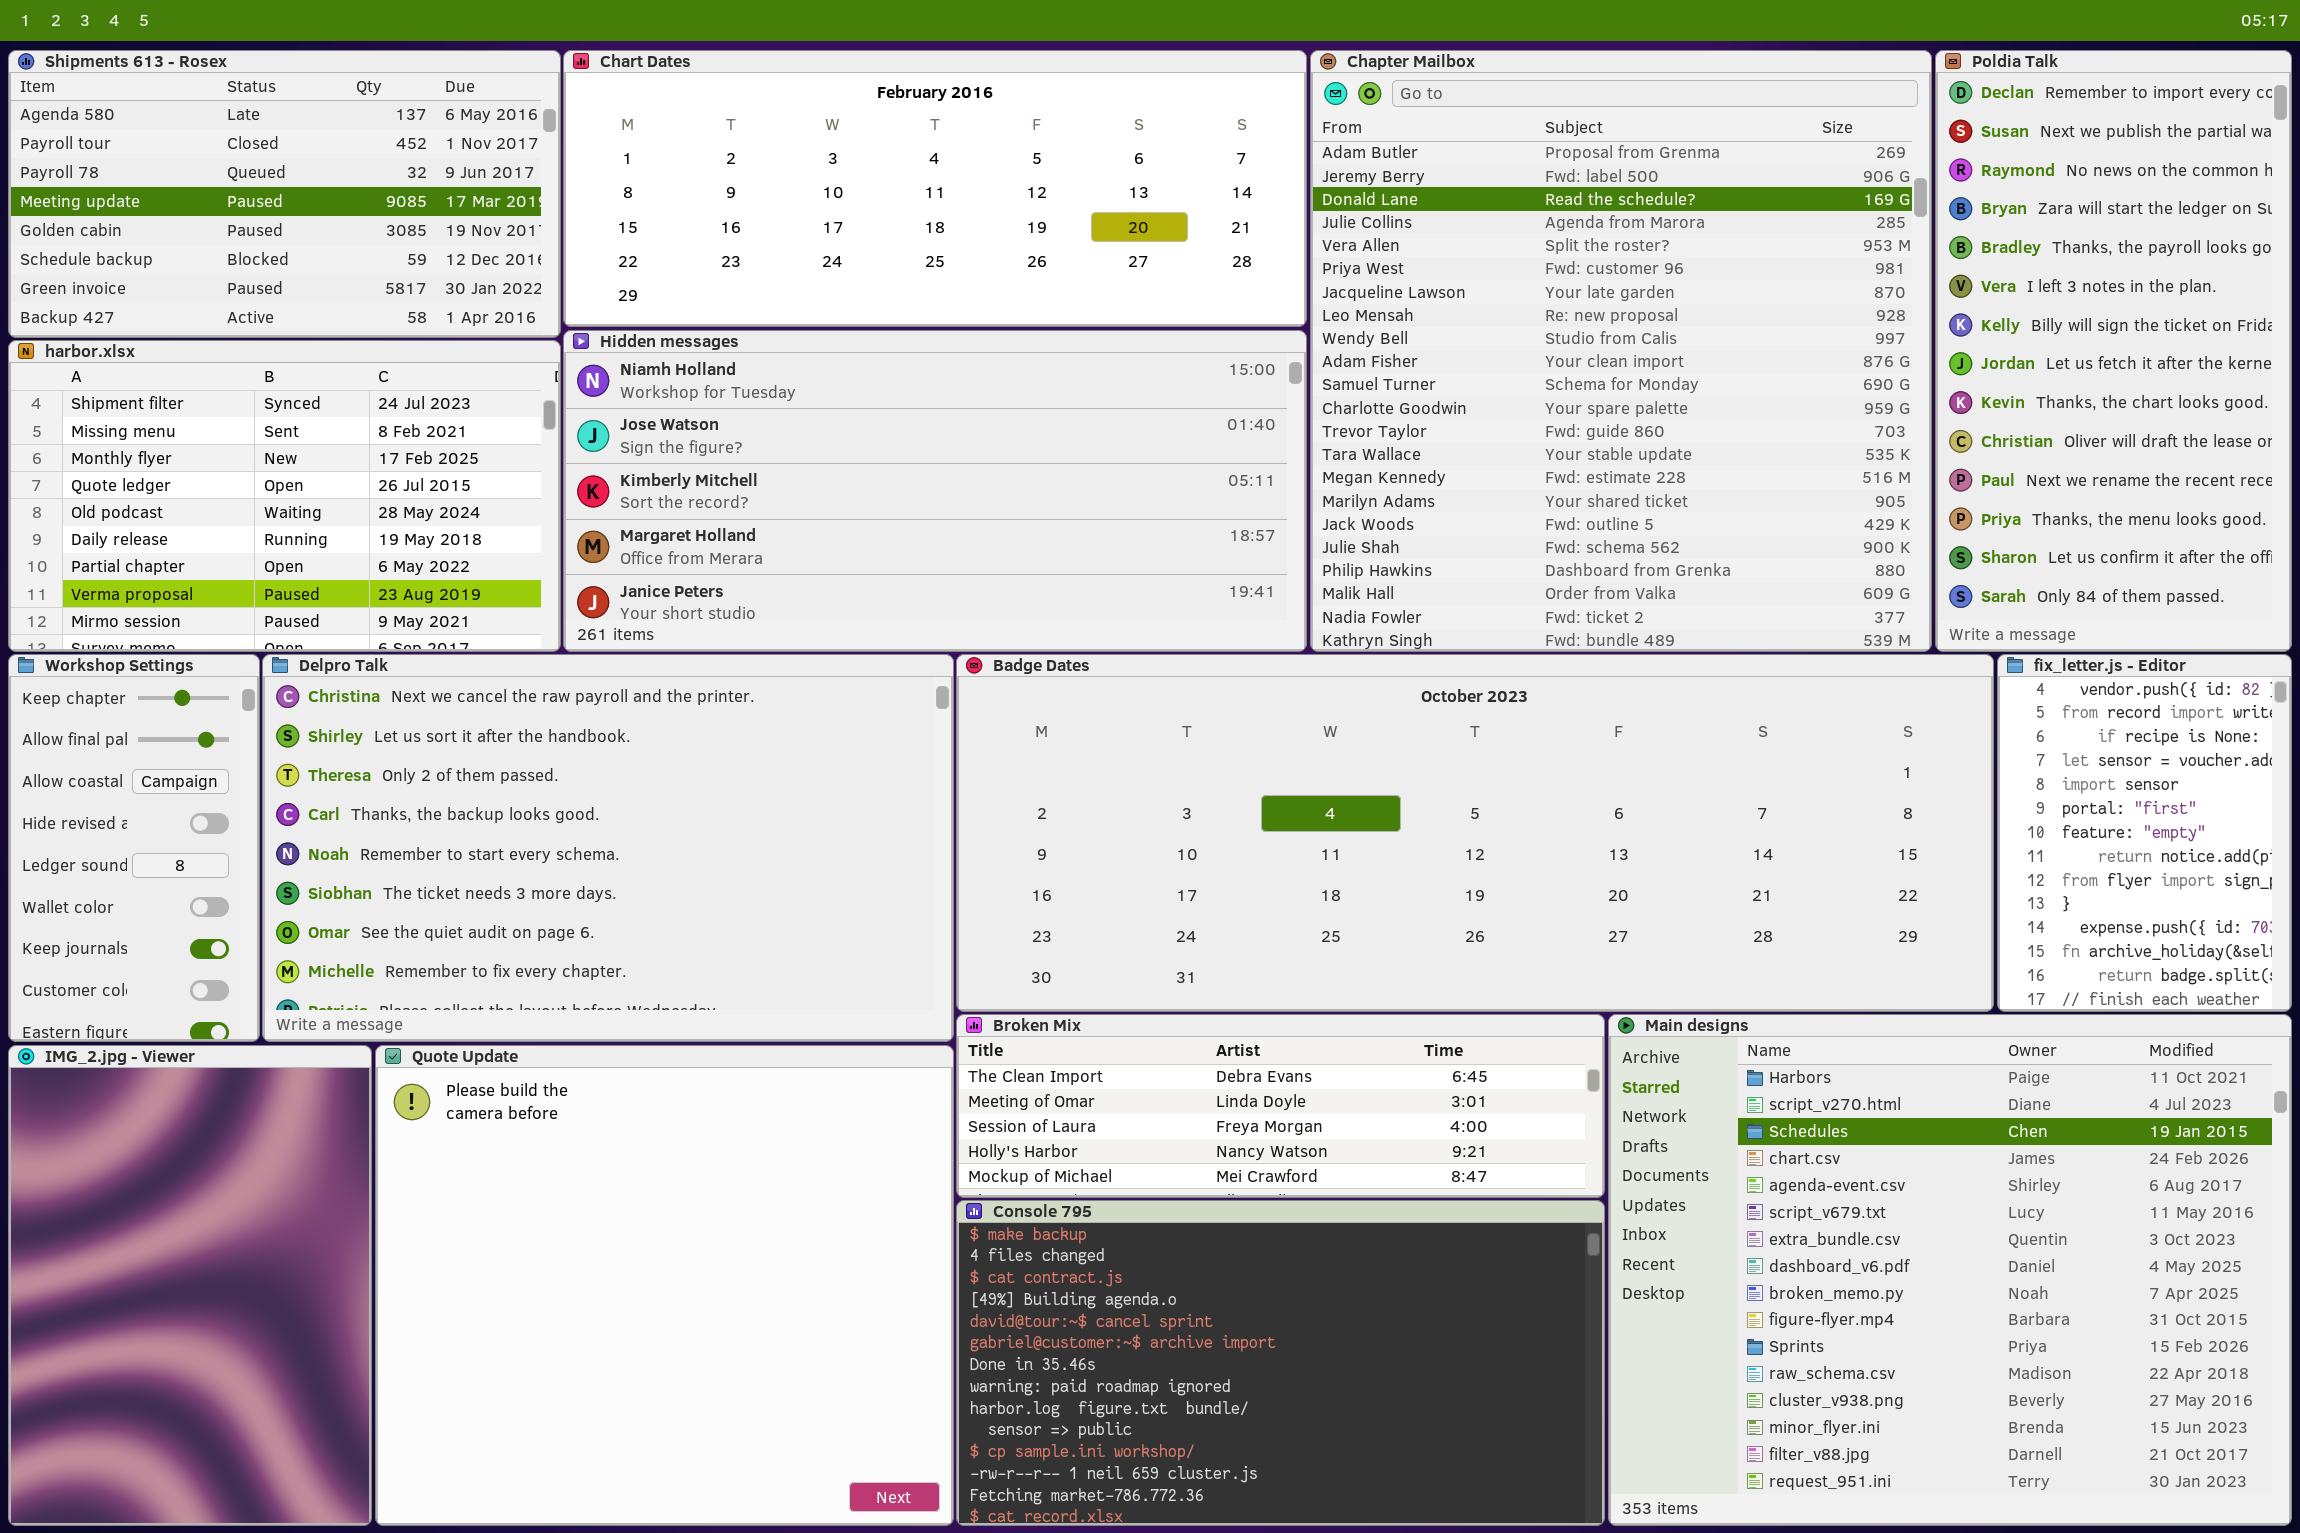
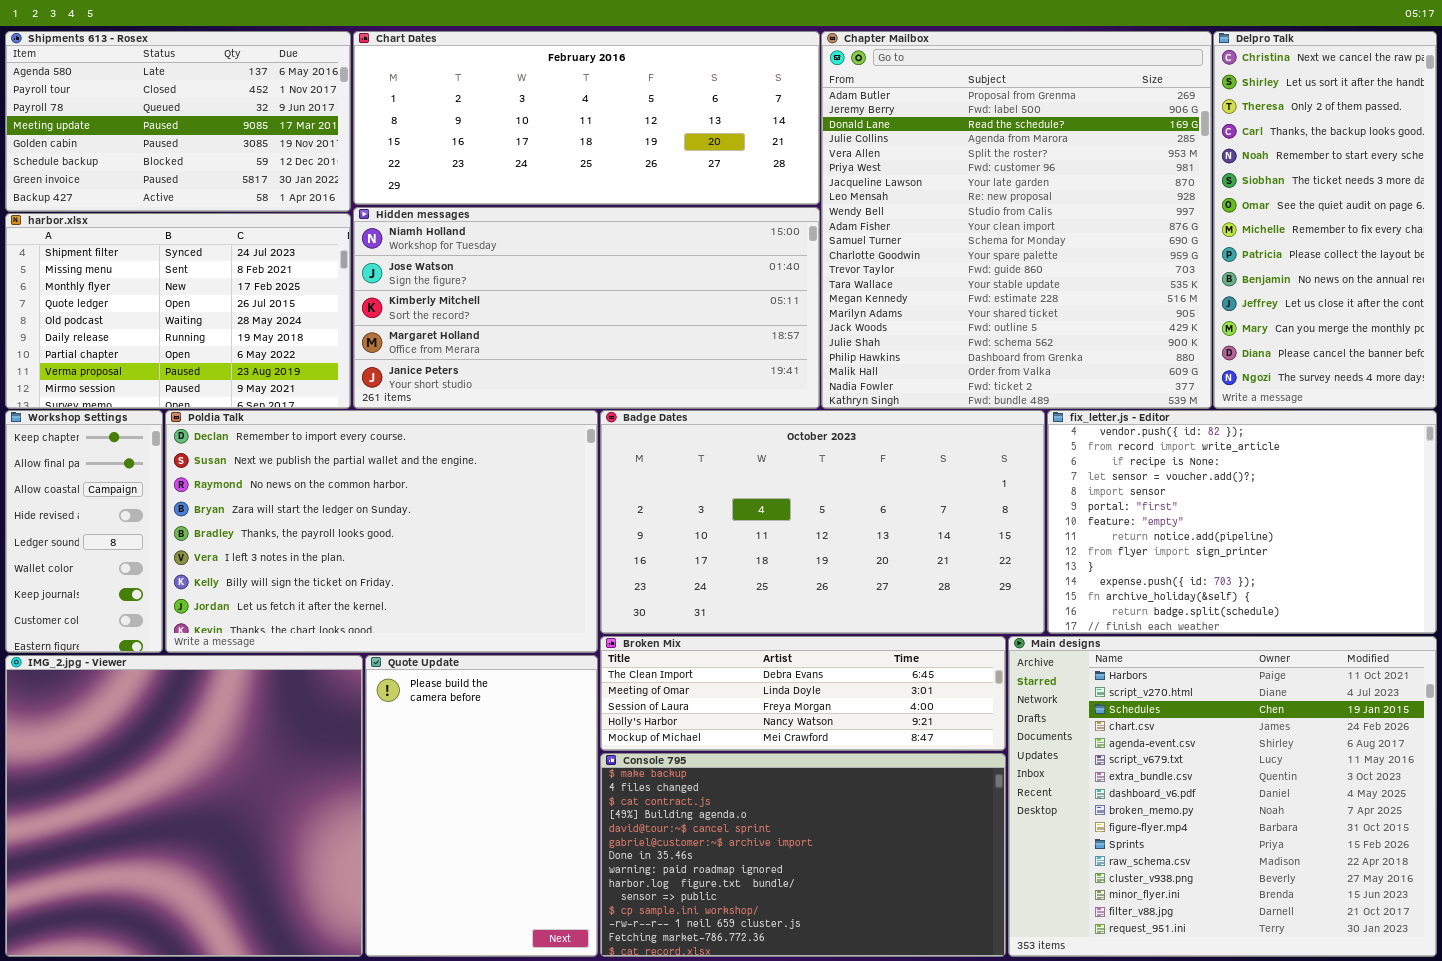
Poldia Talk: [1935,50,2292,652] -> [165,410,598,653], moved, resized
Delpro Talk: [262,654,954,1042] -> [1213,31,1437,409], moved, resized
Badge Dates: [956,654,1994,1012] -> [600,410,1045,634], resized
fix_letter.js - Editor: [1997,654,2292,1012] -> [1047,410,1437,634], resized
IMG_2.jpg - Viewer: [8,1045,372,1526] -> [5,655,363,957], resized
Quote Update: [375,1045,954,1526] -> [365,655,598,957], resized

